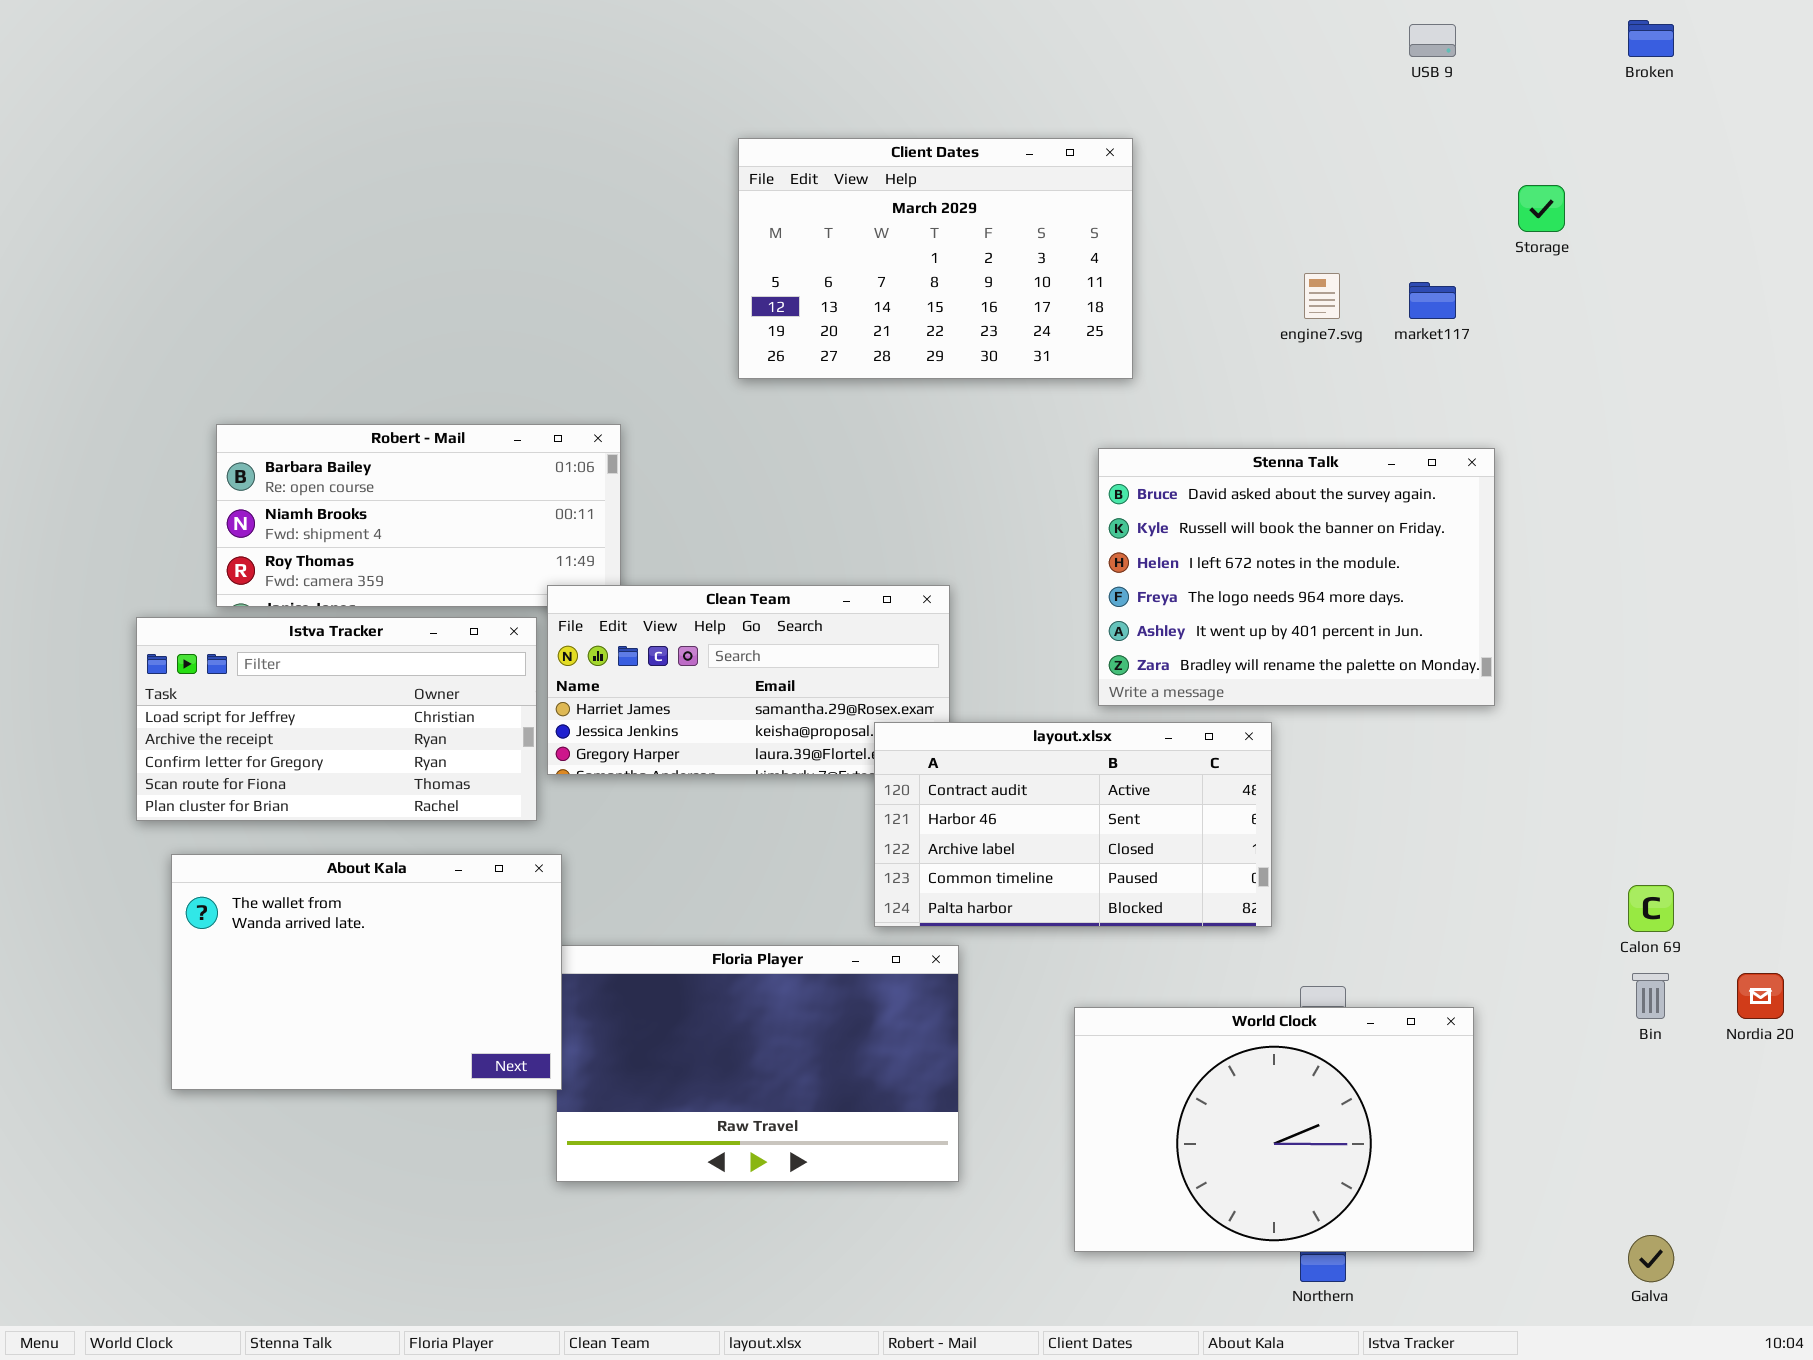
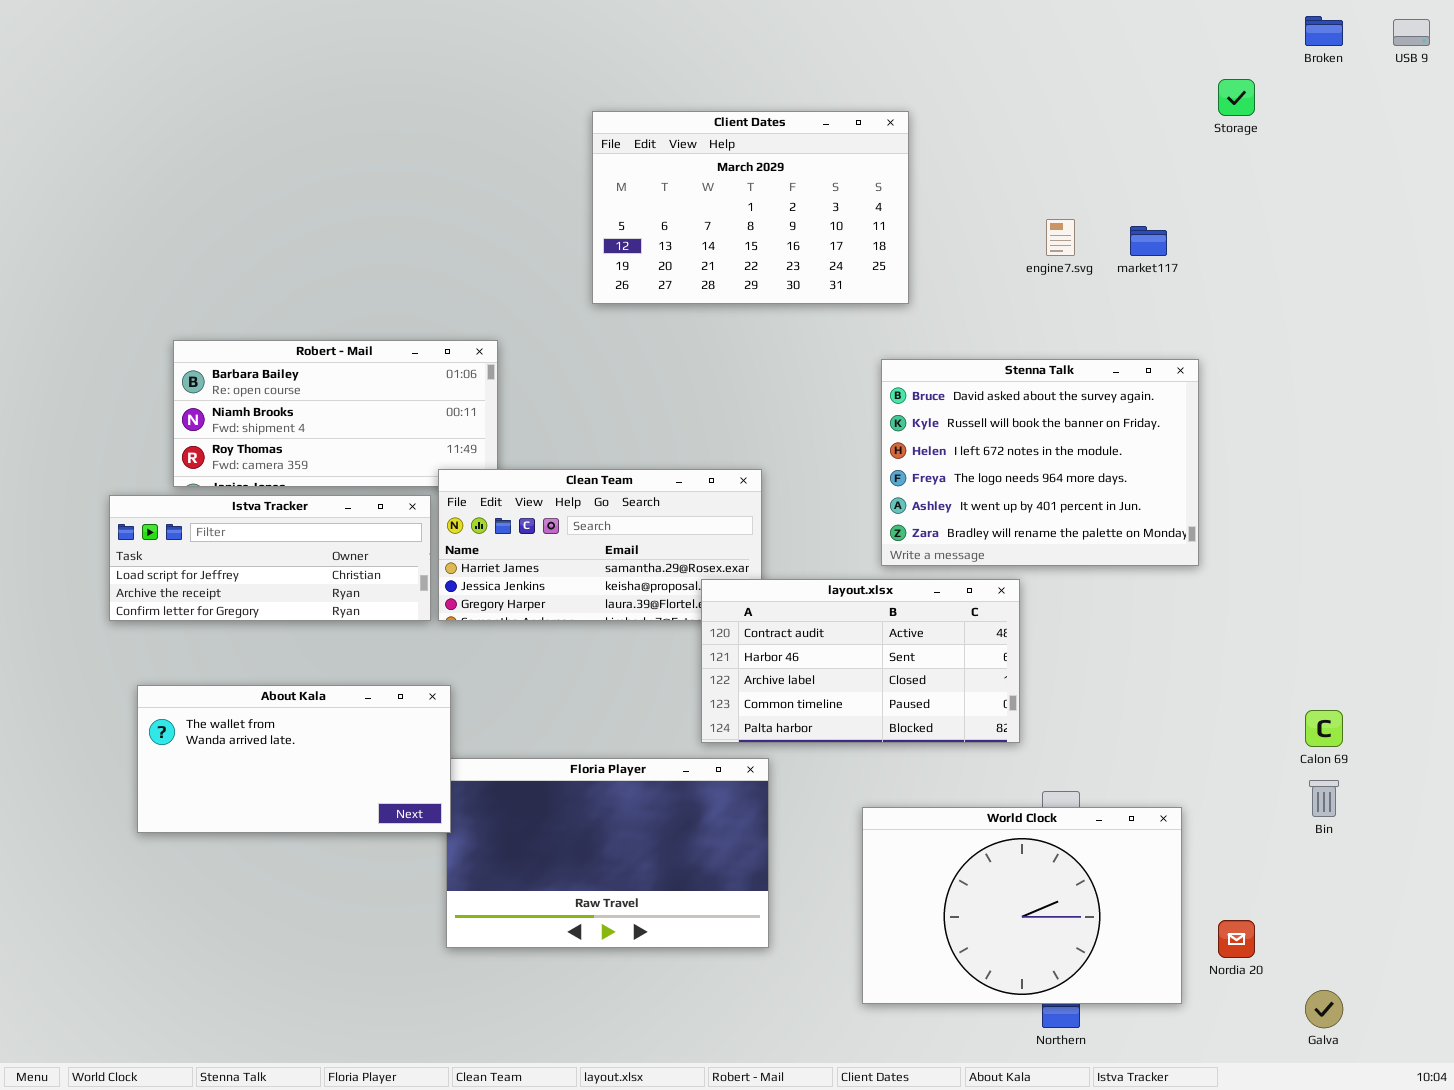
USB 9: [1409,24,1456,57] -> [1393,19,1430,46], moved
Storage: [1518,185,1565,232] -> [1218,79,1255,116], moved
Istva Tracker: [136,617,537,821] -> [109,495,431,621], resized
About Kala: [171,854,562,1090] -> [137,685,451,833], resized
Nordia 20: [1737,973,1784,1019] -> [1218,920,1255,958], moved

